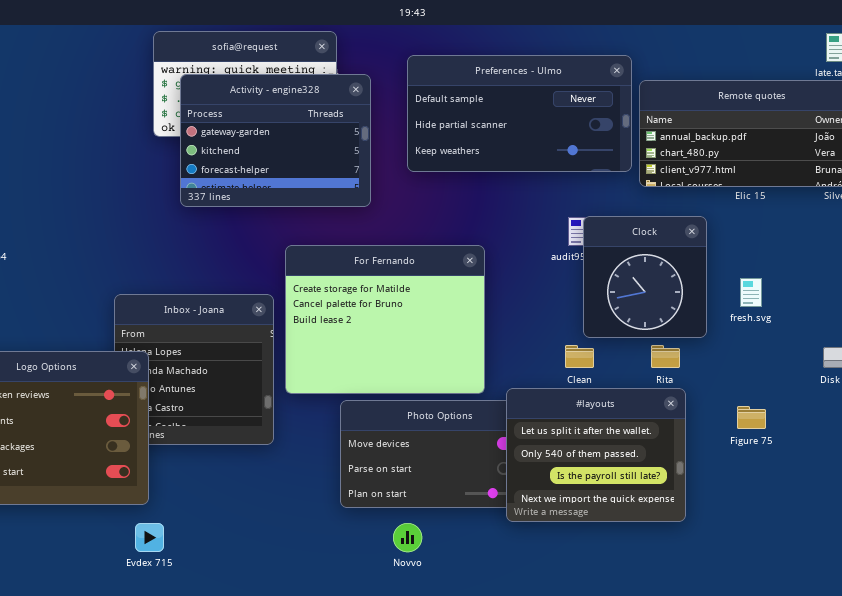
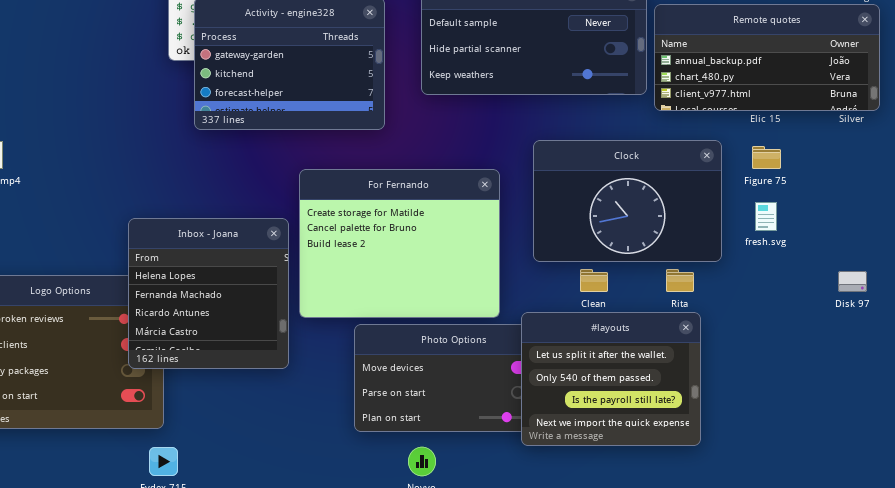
Clock: [583,216,707,338] -> [533,140,722,262], resized
Inbox - Joana: [114,294,274,445] -> [128,218,289,369], raised
Figure 75: [737,406,766,429] -> [752,146,781,169], moved

